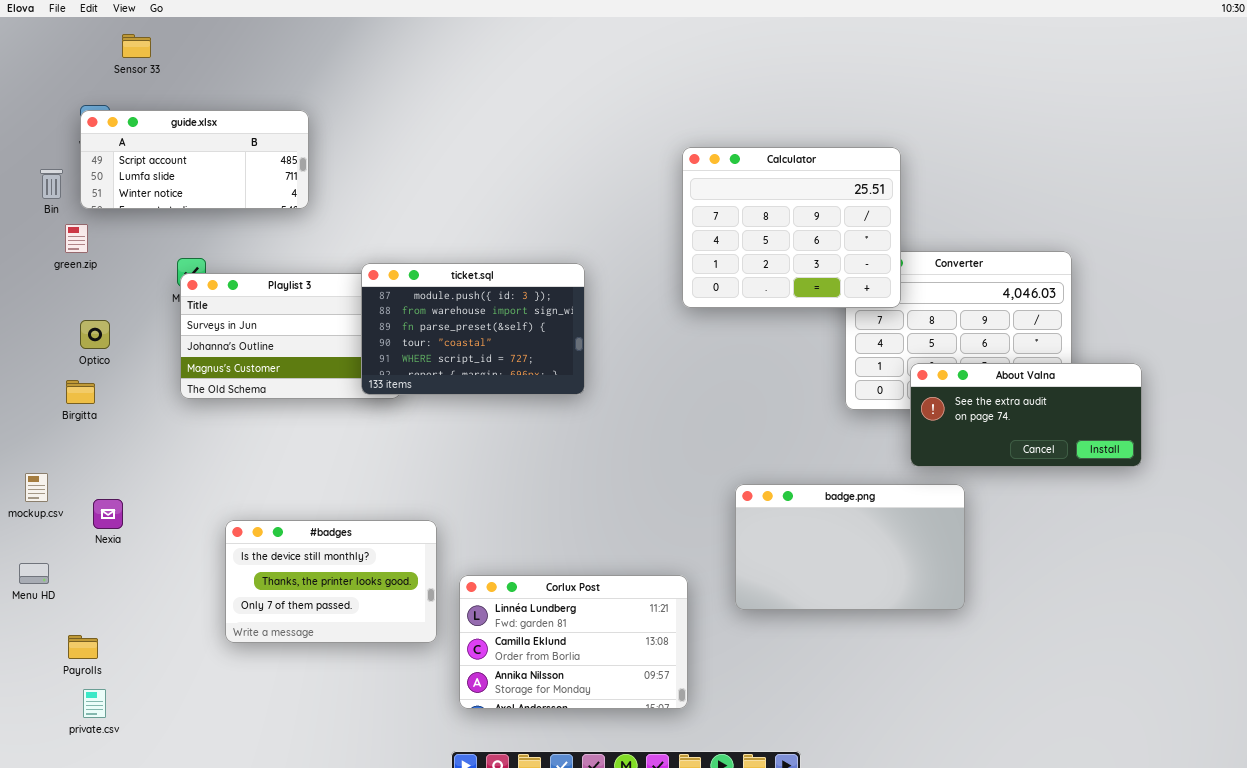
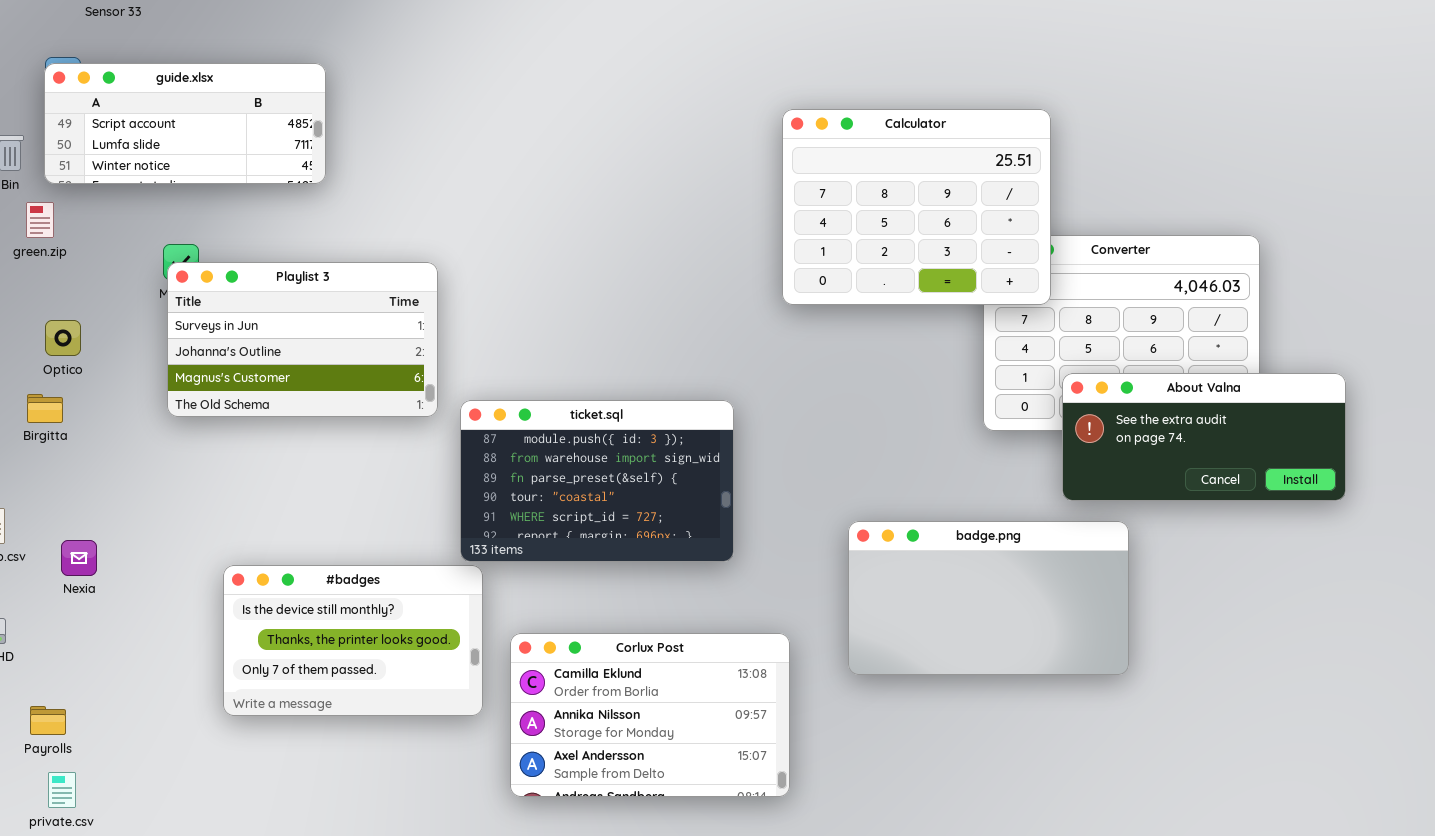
ticket.sql: [361,263,585,395] -> [460,400,734,562], moved
Corlux Post: [459,575,688,709] -> [510,633,790,797], scrolled down 1 row

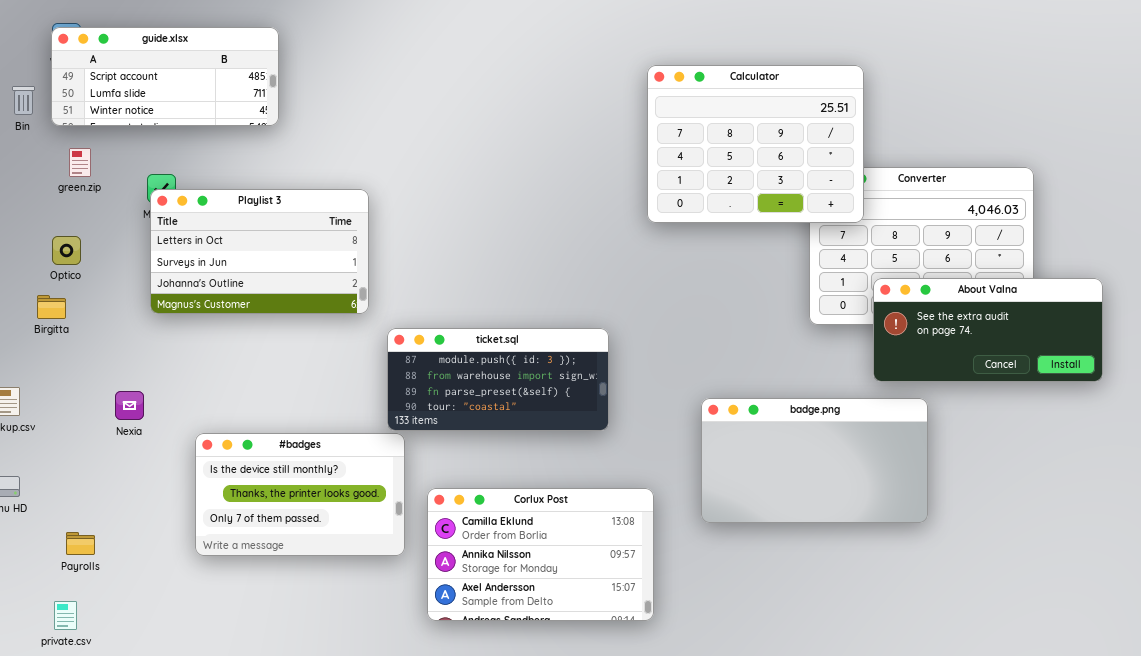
green.zip: [26,202,54,238] -> [69,148,91,177], moved
Playlist 3: [167,262,438,417] -> [150,189,369,314], scrolled up 1 row
ticket.sql: [460,400,734,562] -> [387,328,609,431], resized
Nexia: [61,540,97,576] -> [115,391,144,420], moved
Payrolls: [30,706,66,735] -> [66,532,95,555], moved

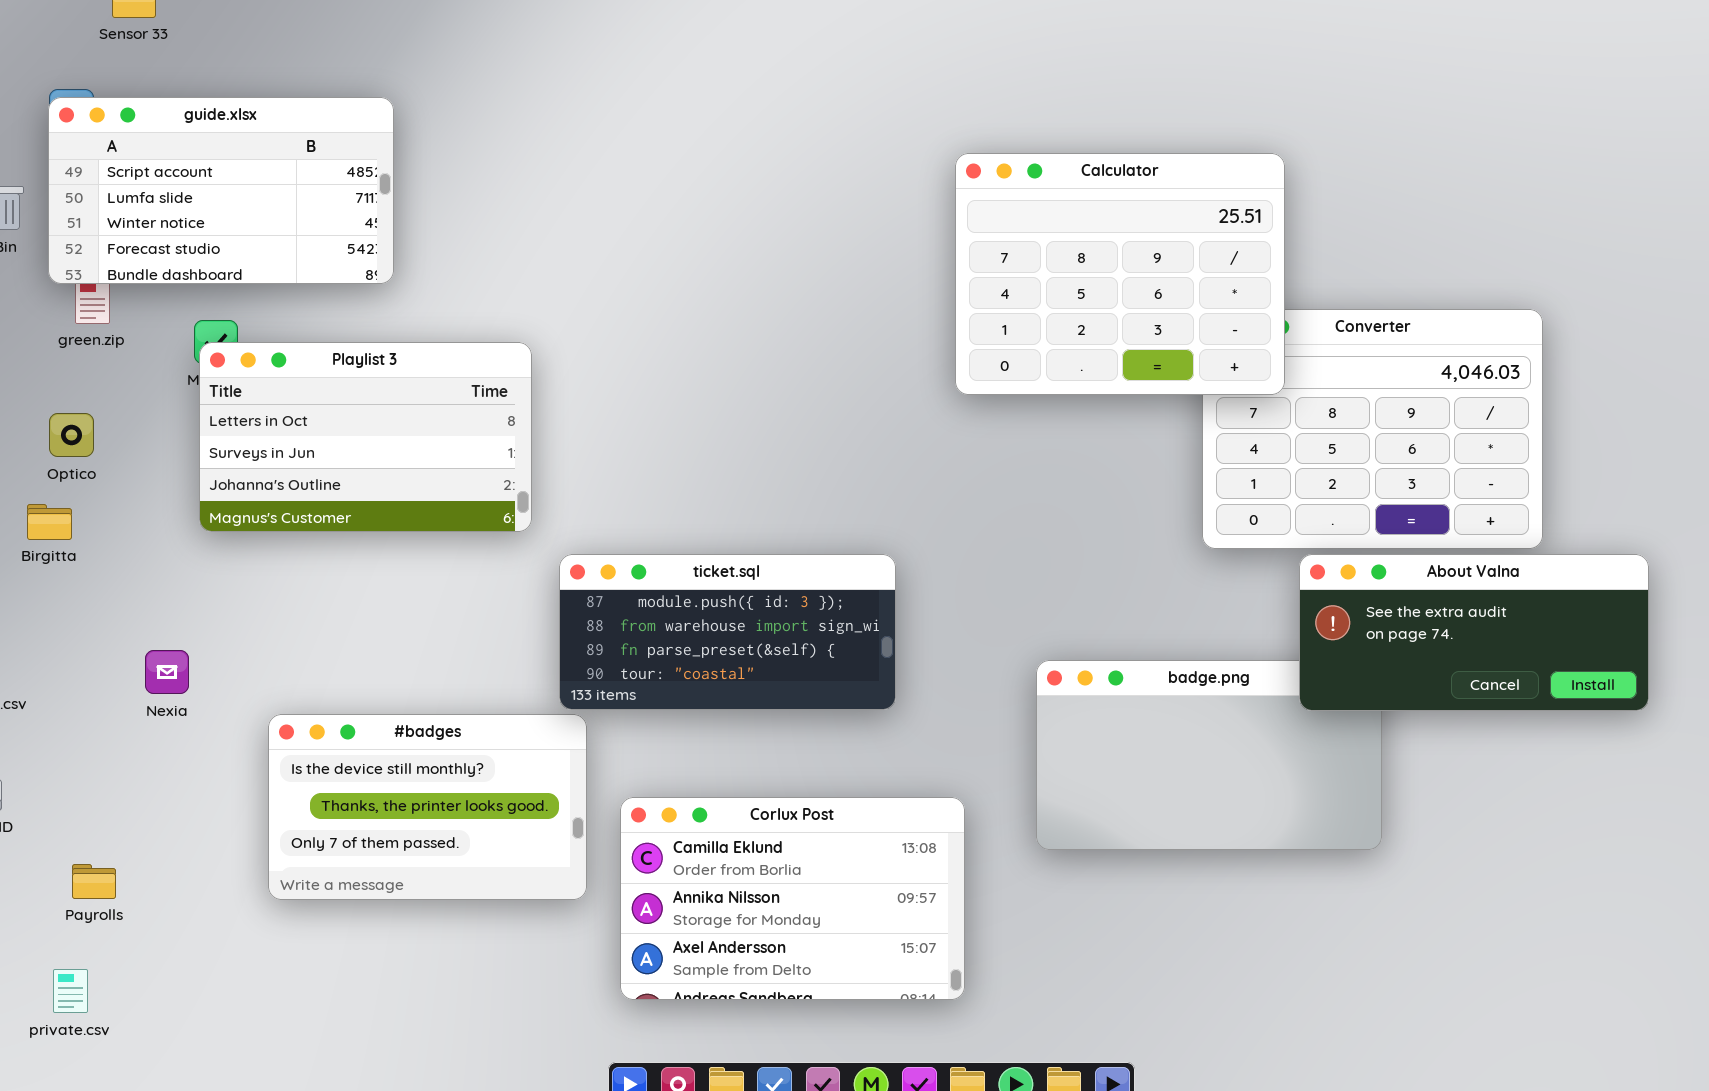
guide.xlsx: [51,27,279,126] -> [48,97,394,284], resized
About Valna: [873,278,1103,382] -> [1299,554,1649,711], moved

